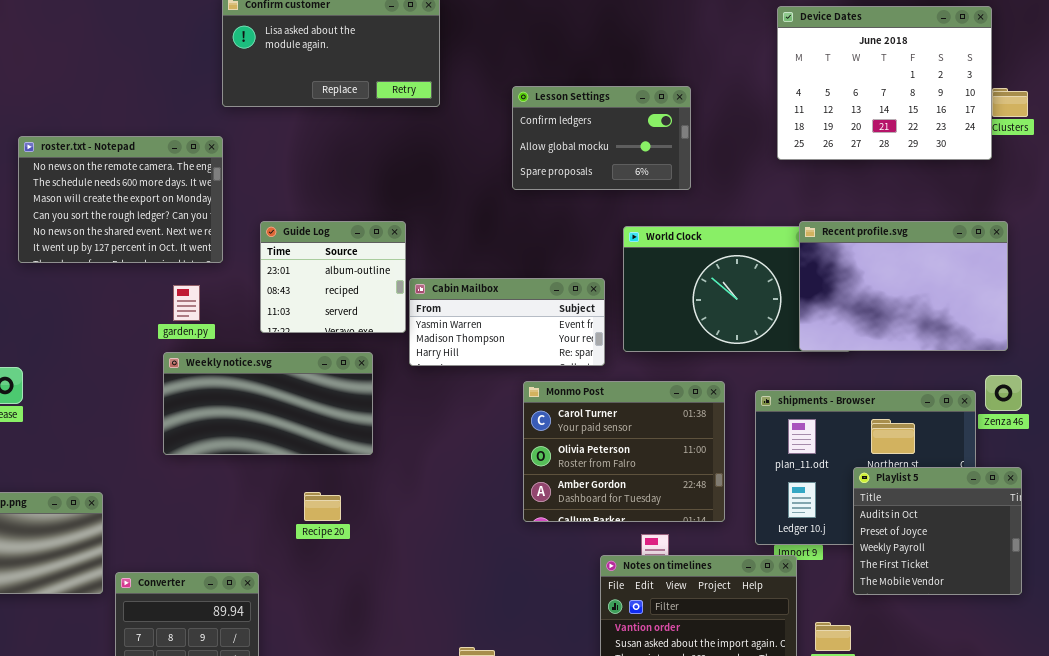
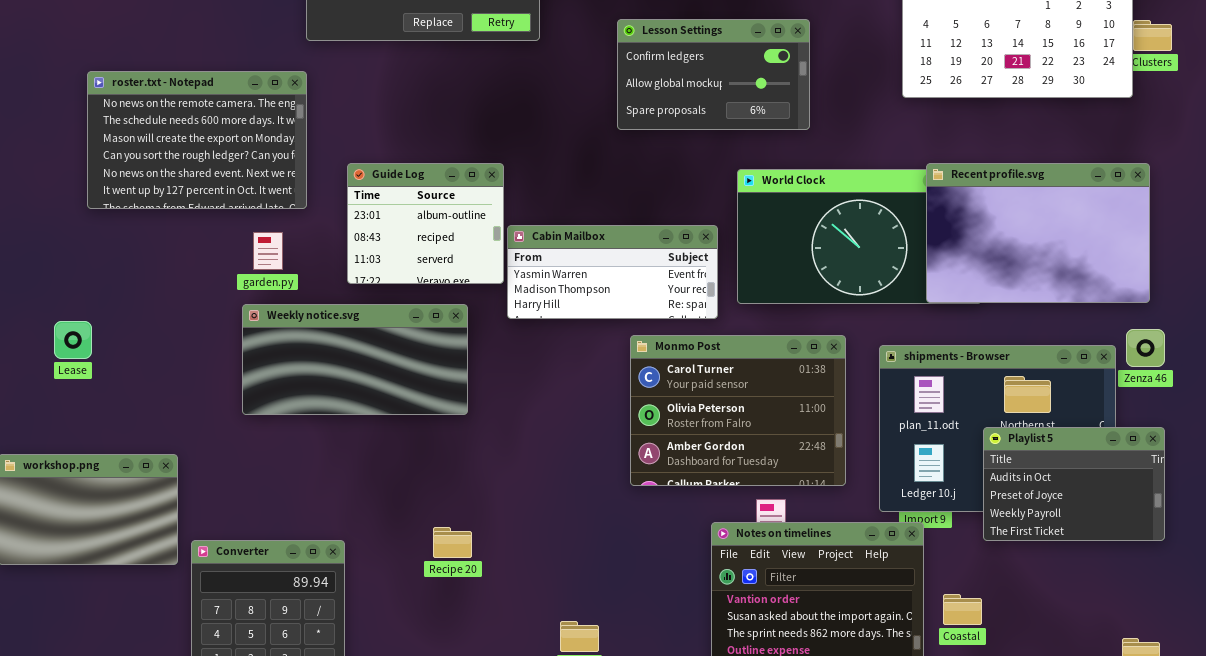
Playlist 5: [853,467,1022,595] -> [983,427,1165,541], resized
Recipe 20: [304,492,341,521] -> [433,527,472,558], moved

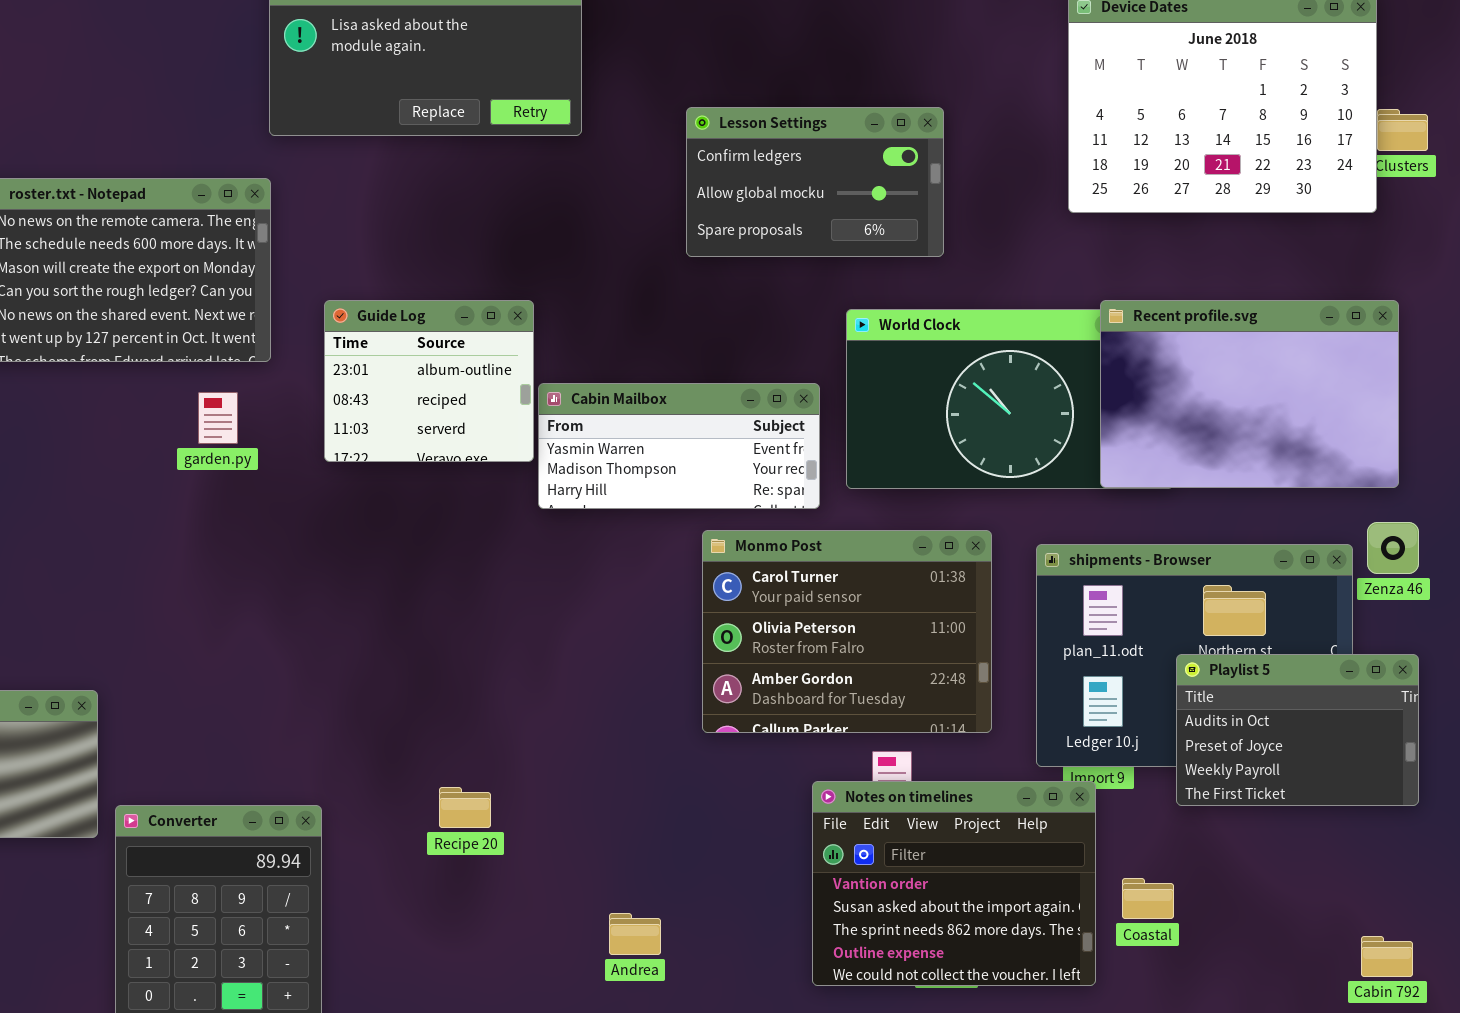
Weekly notice.svg: [242,304,468,415] -> none, closed

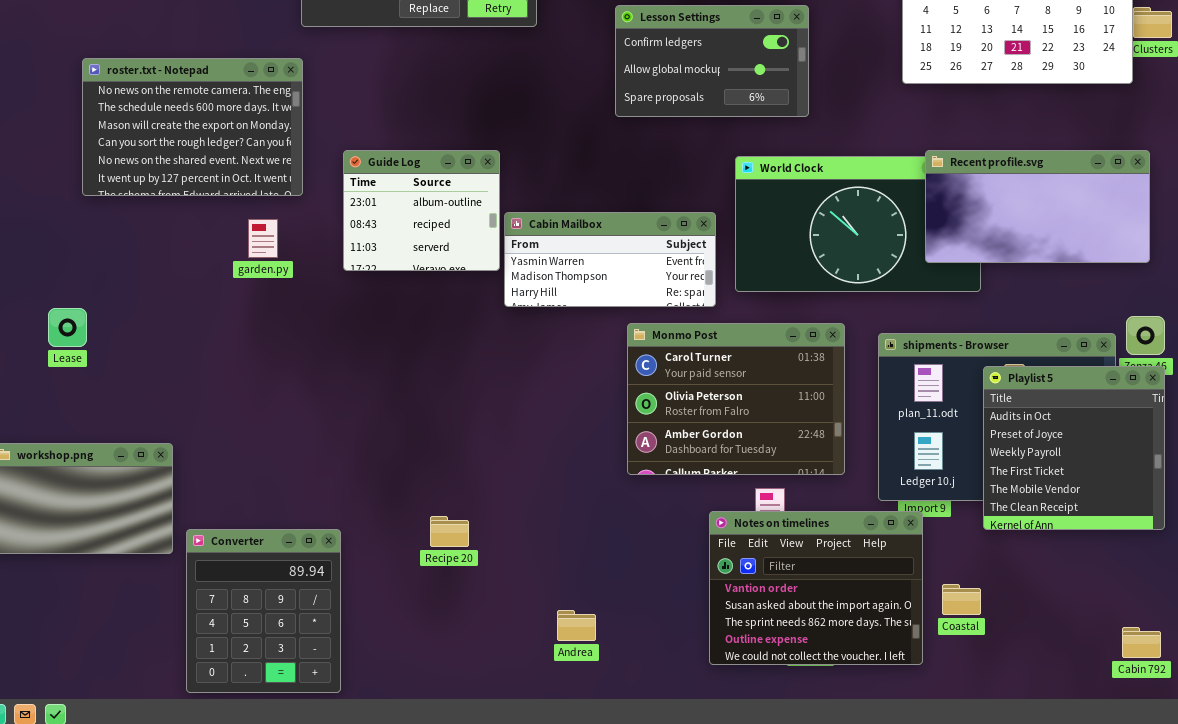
Recent profile.svg: [1100,300,1399,488] -> [925,150,1150,263], resized
Playlist 5: [1176,654,1419,806] -> [983,366,1165,530], resized

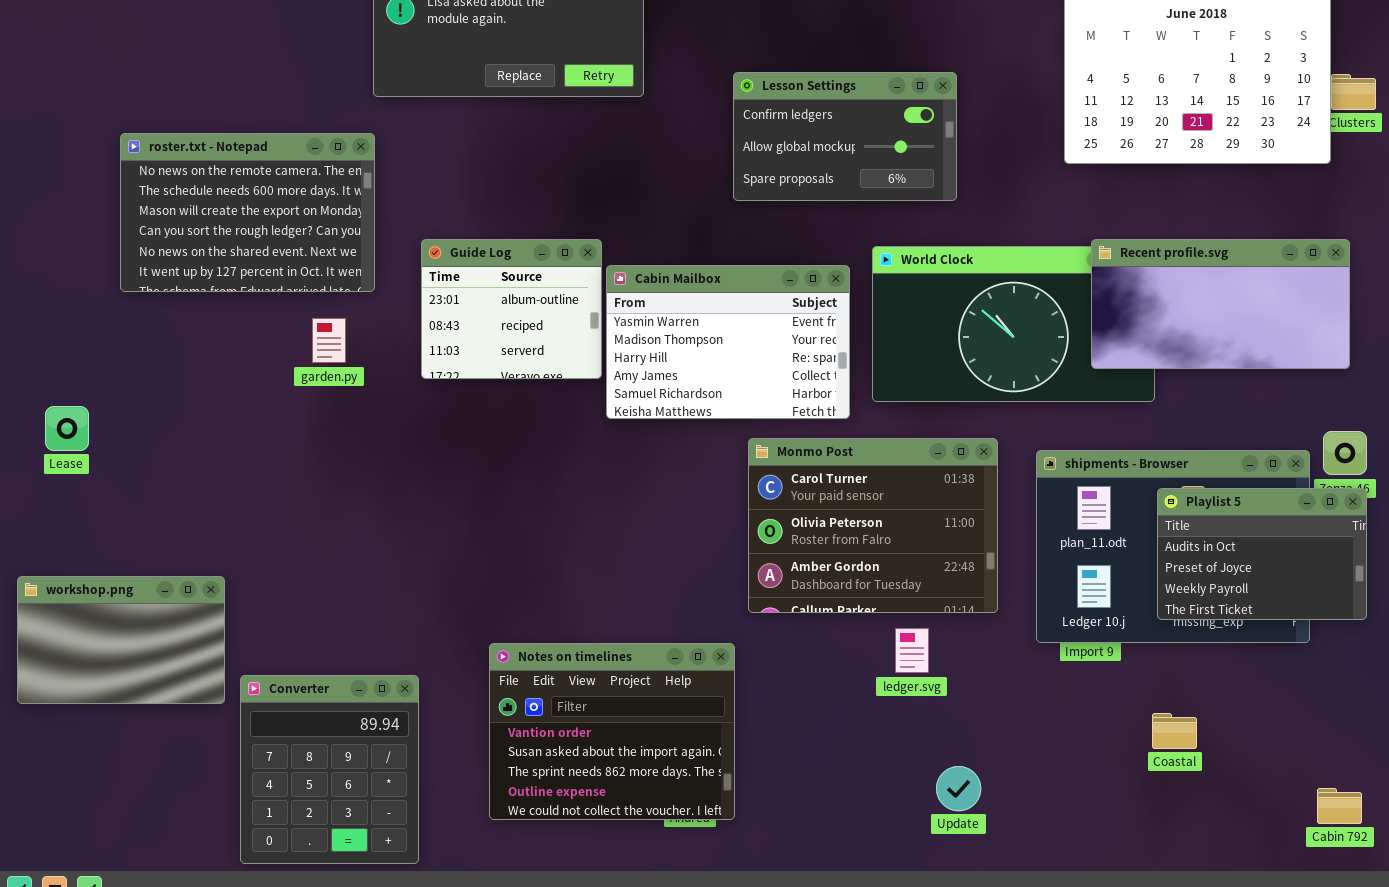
Cabin Mailbox: [504,212,716,307] -> [606,265,850,419], resized
Lease: [48,308,87,347] -> [45,406,89,451], moved
Playlist 5: [983,366,1165,530] -> [1157,488,1367,620], resized
Notes on timelines: [709,511,923,665] -> [489,643,735,820], moved
Coastal: [942,584,981,615] -> [1152,713,1197,749], moved

